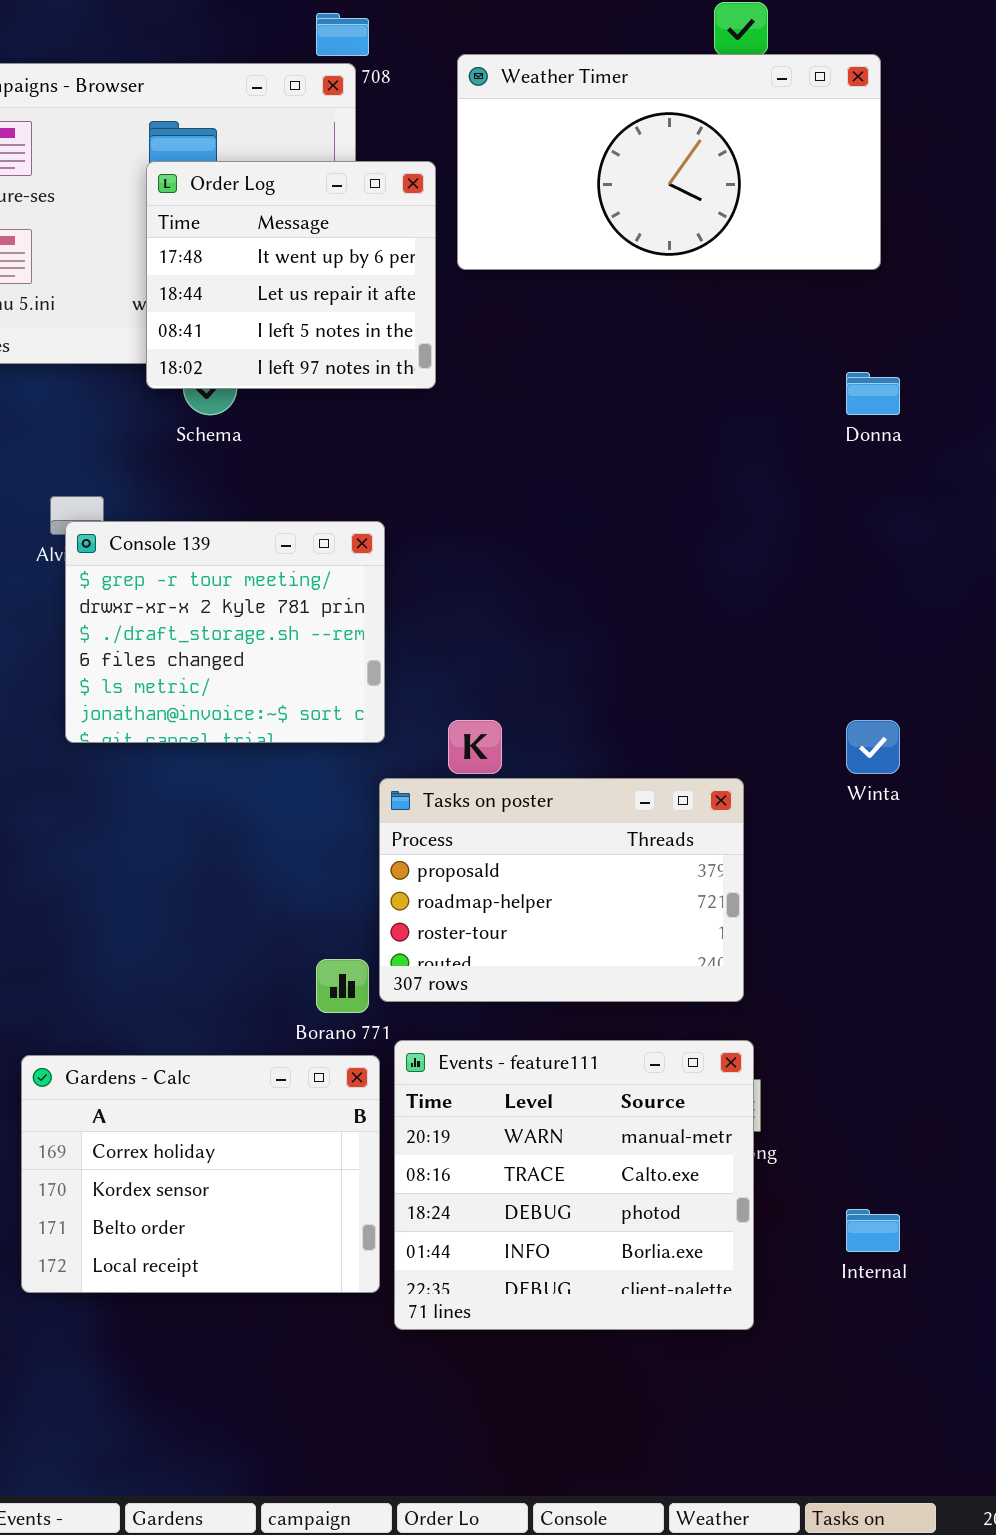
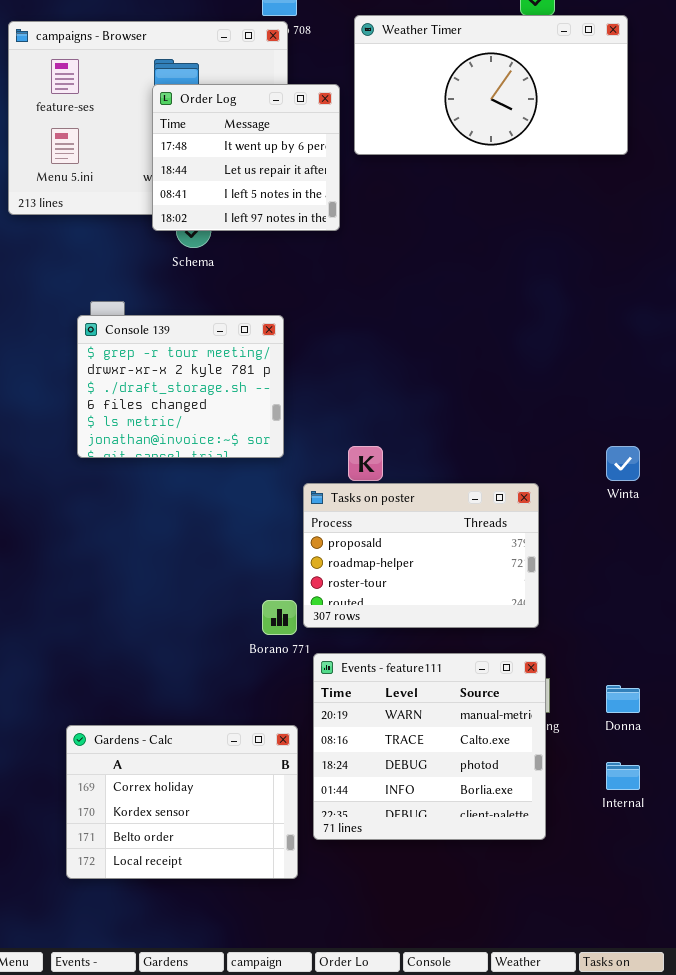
Donna: [846,372,900,415] -> [606,685,640,713], moved
Console 139: [65,521,385,743] -> [77,315,284,458], moved
Gardens - Calc: [21,1055,380,1293] -> [66,725,298,879], moved

